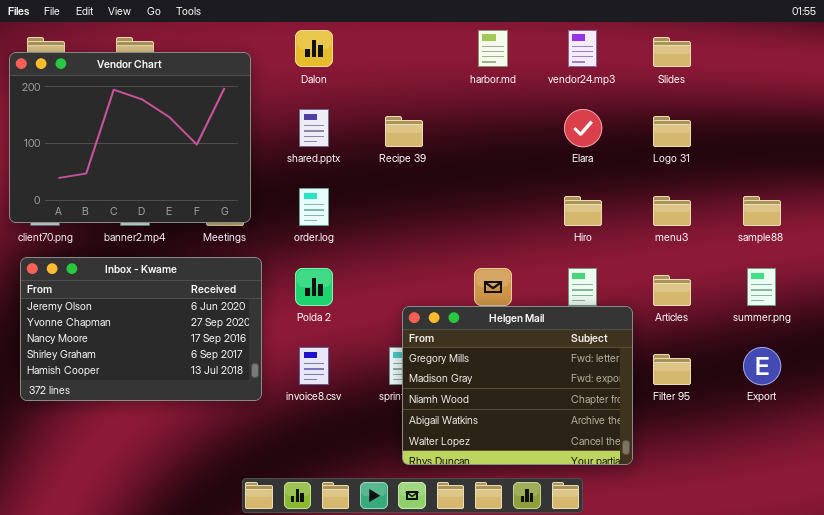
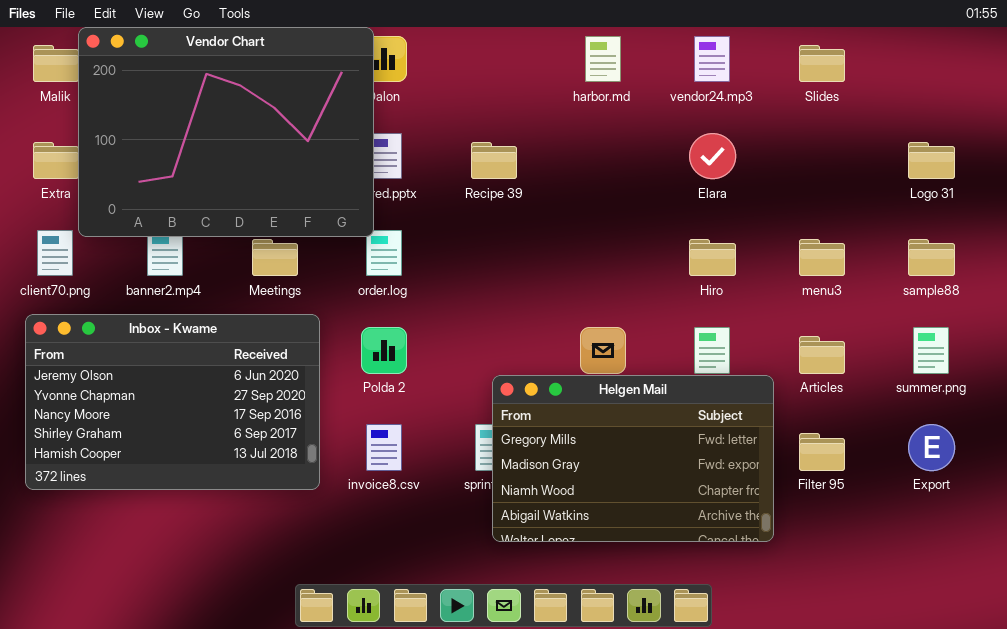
Vendor Chart: [9,52,251,223] -> [78,27,374,237], moved
Logo 31: [653,116,691,147] -> [908,142,955,179], moved
Helgen Mail: [402,306,633,465] -> [492,375,774,542], resized

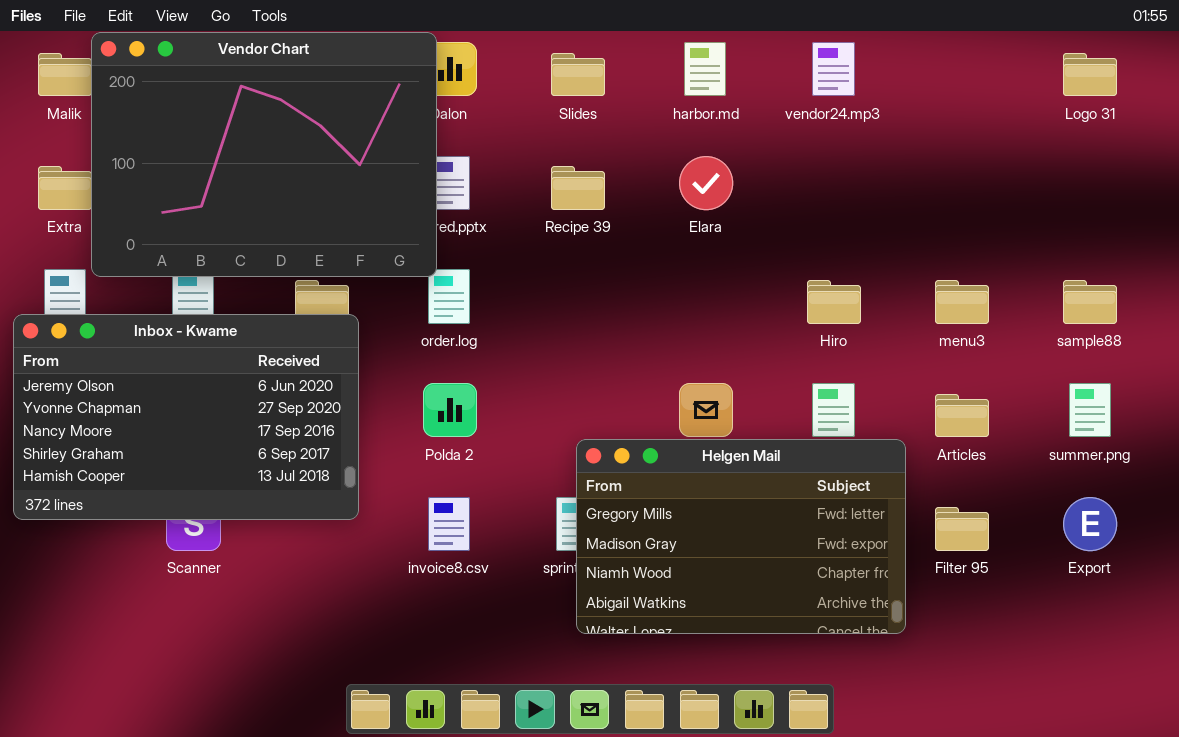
Slides: [799,45,845,82] -> [551,53,605,96], moved
Elara: [689,133,736,179] -> [679,156,733,210], moved
Logo 31: [908,142,955,179] -> [1063,53,1117,96], moved
Inbox - Kwame: [25,314,320,490] -> [13,314,359,520], moved

